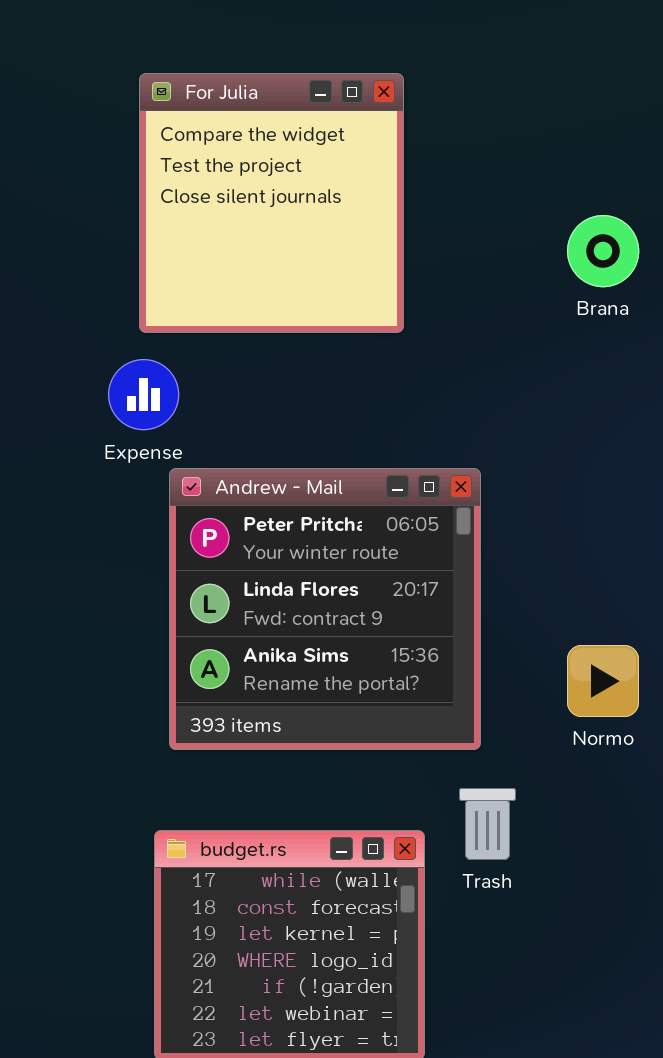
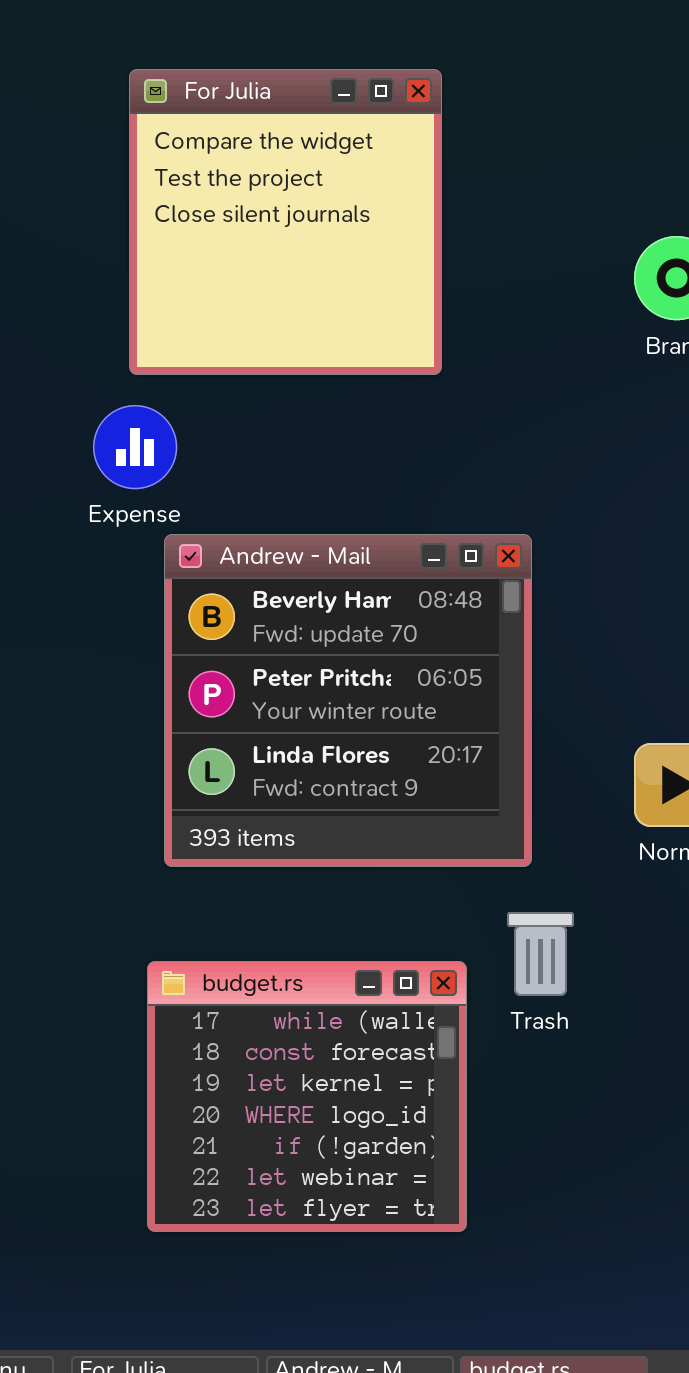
Andrew - Mail: [169,468,481,750] -> [164,534,532,867], scrolled up 1 row

